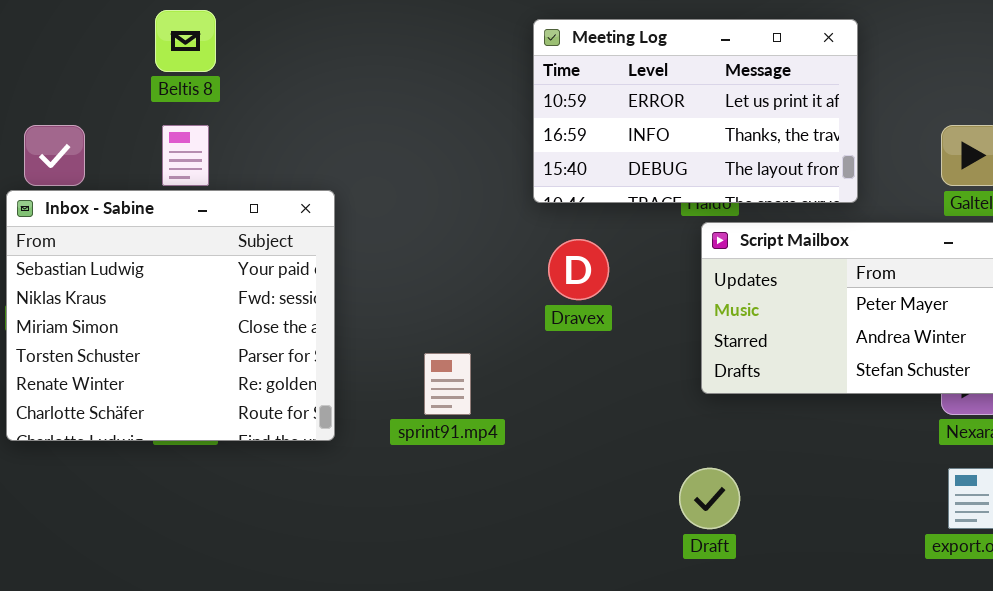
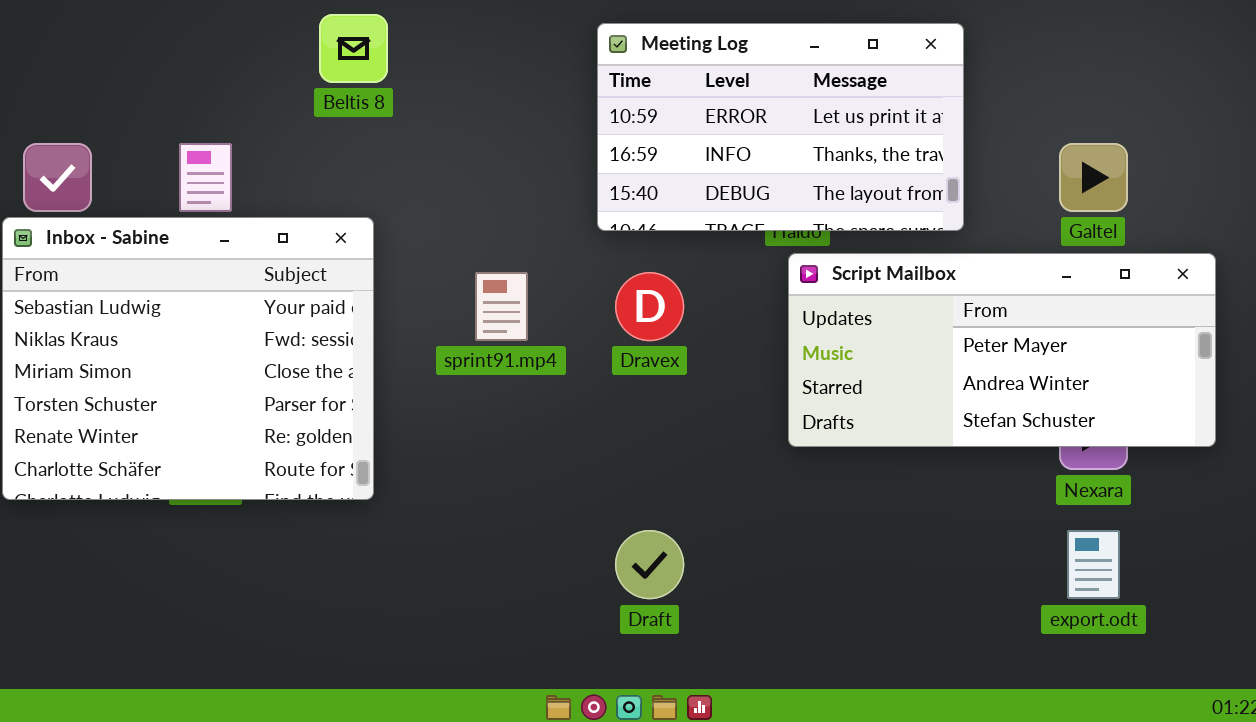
Beltis 8: [155,10,216,72] -> [319,14,388,83], moved
sprint91.mp4: [424,353,471,415] -> [475,272,528,341], moved
Draft: [679,468,740,529] -> [615,530,684,599], moved

